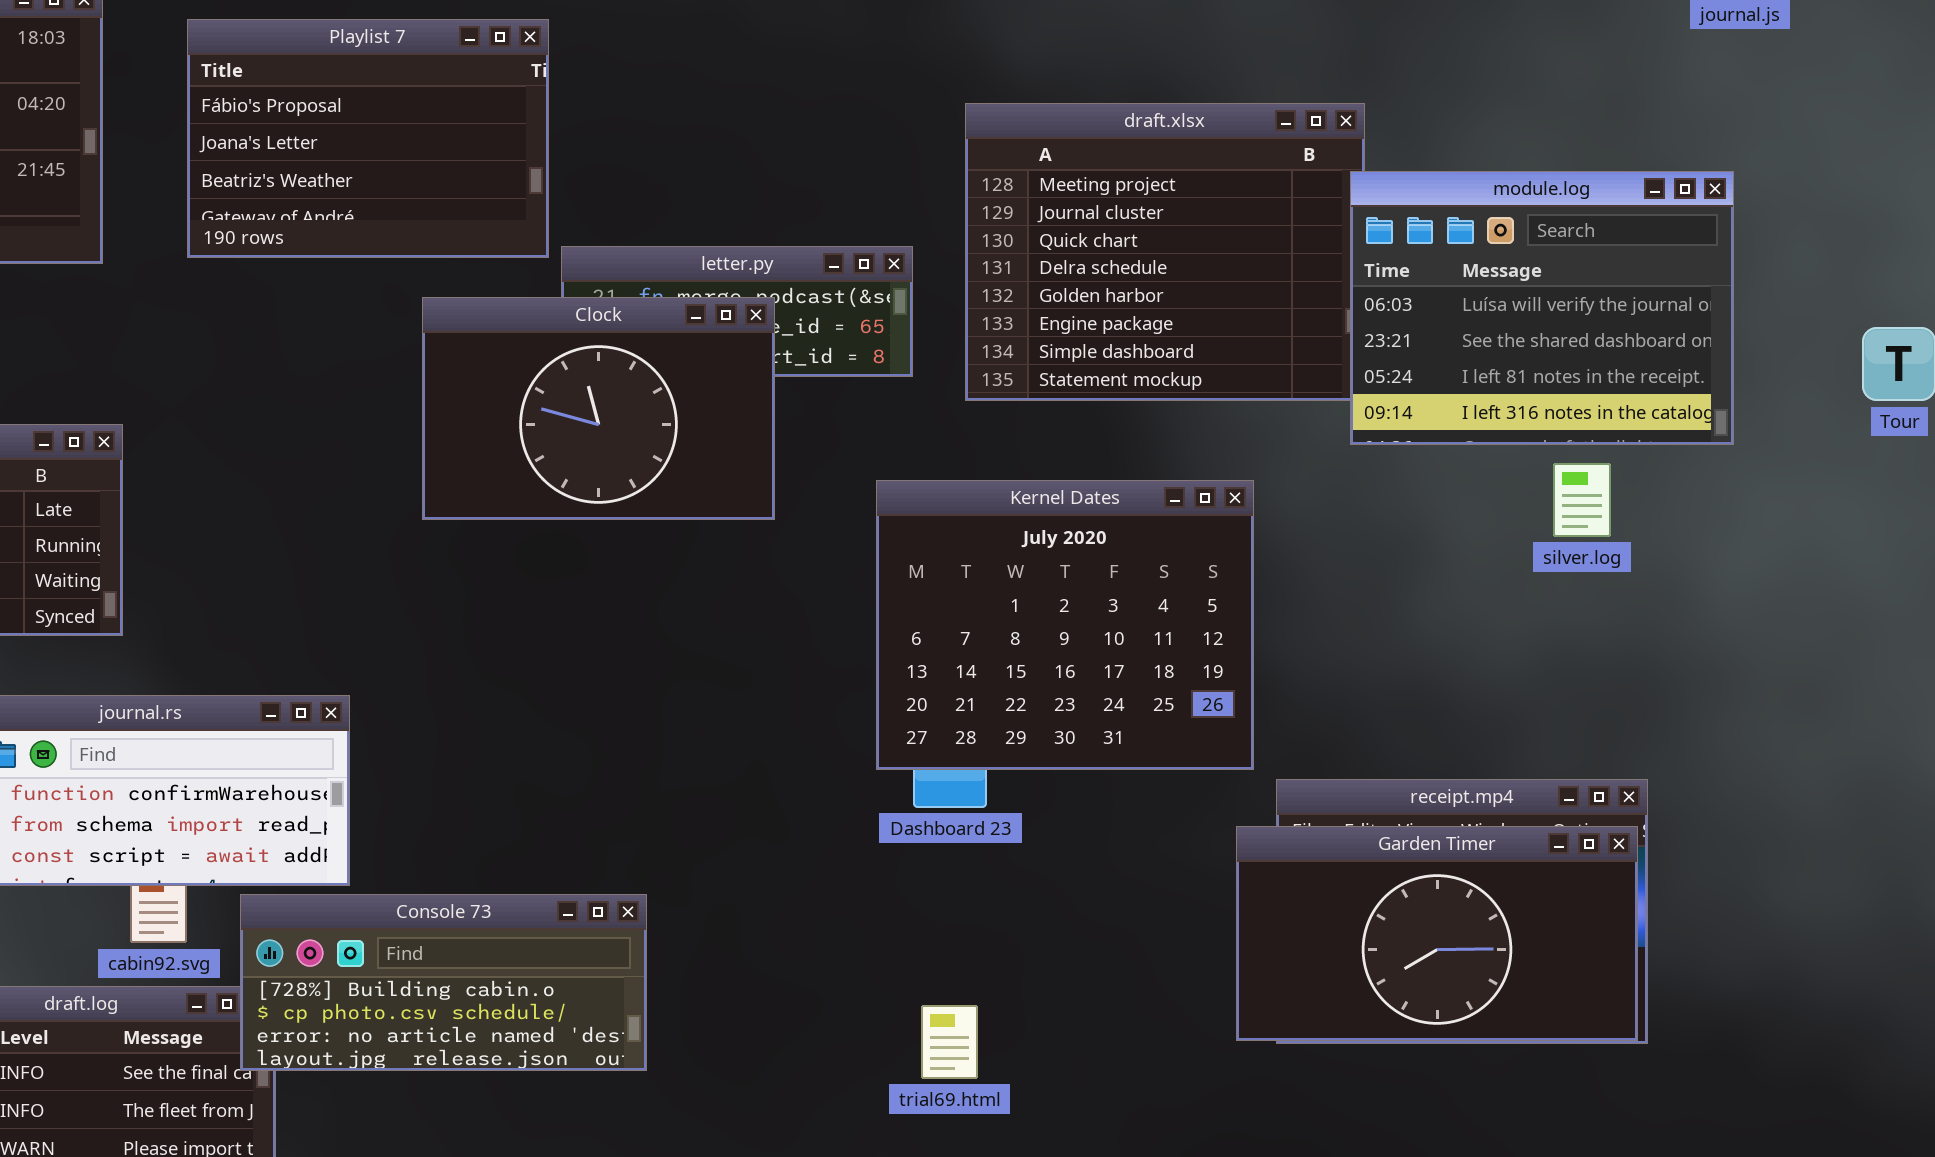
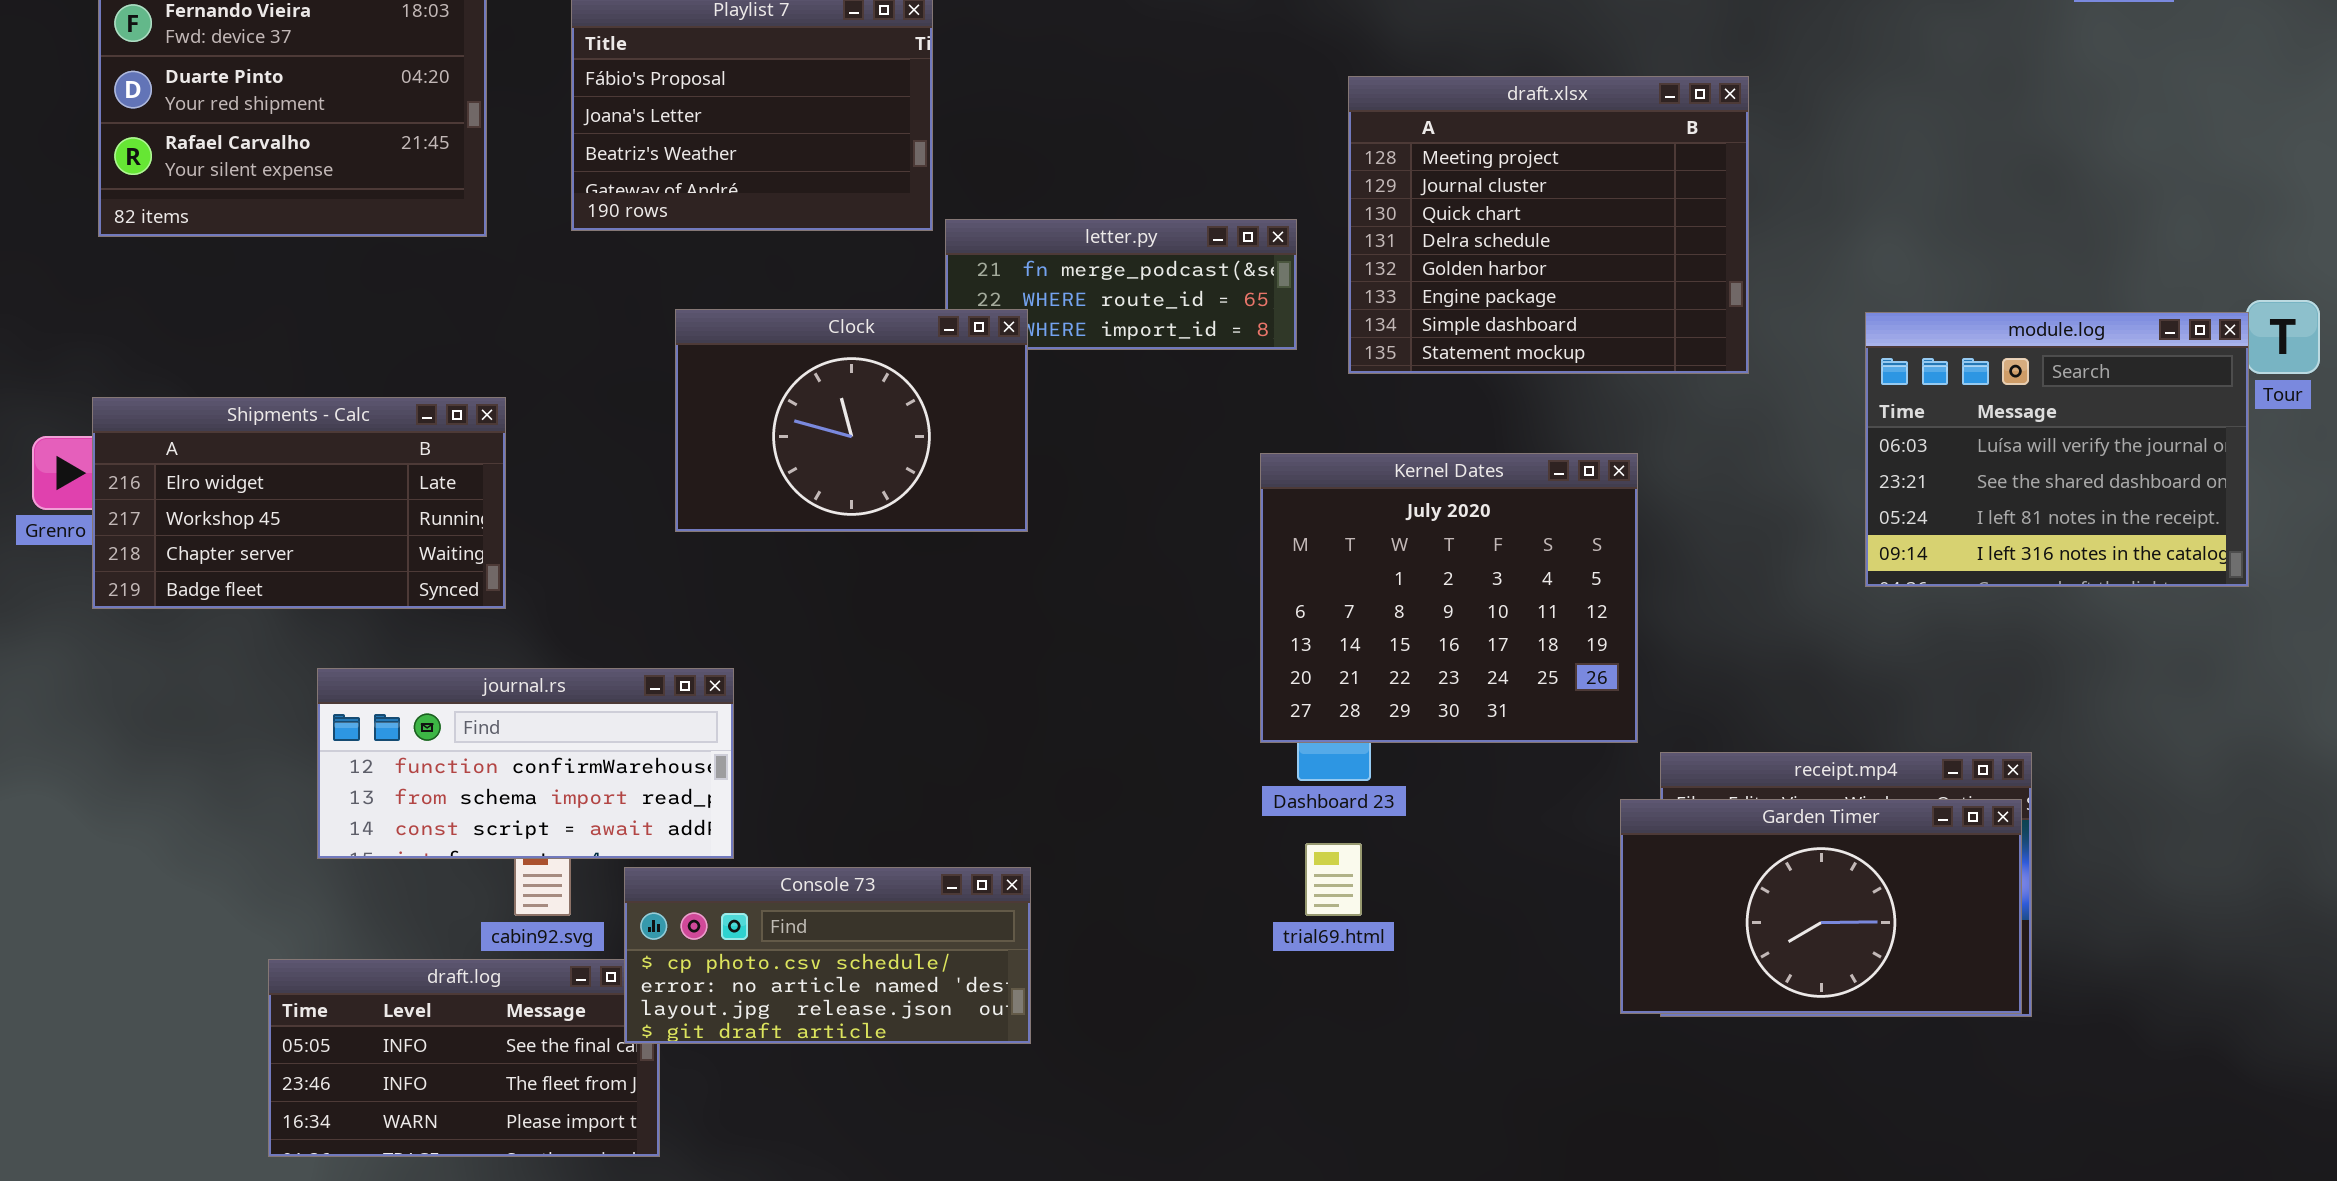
module.log: [1350,171,1734,445] -> [1865,312,2249,587], moved
Clock: [422,297,775,520] -> [675,309,1028,532], moved
Console 73: [240,894,647,1071] -> [624,867,1031,1044], scrolled down 1 row
trial69.html: [921,1005,978,1079] -> [1305,843,1362,916], moved

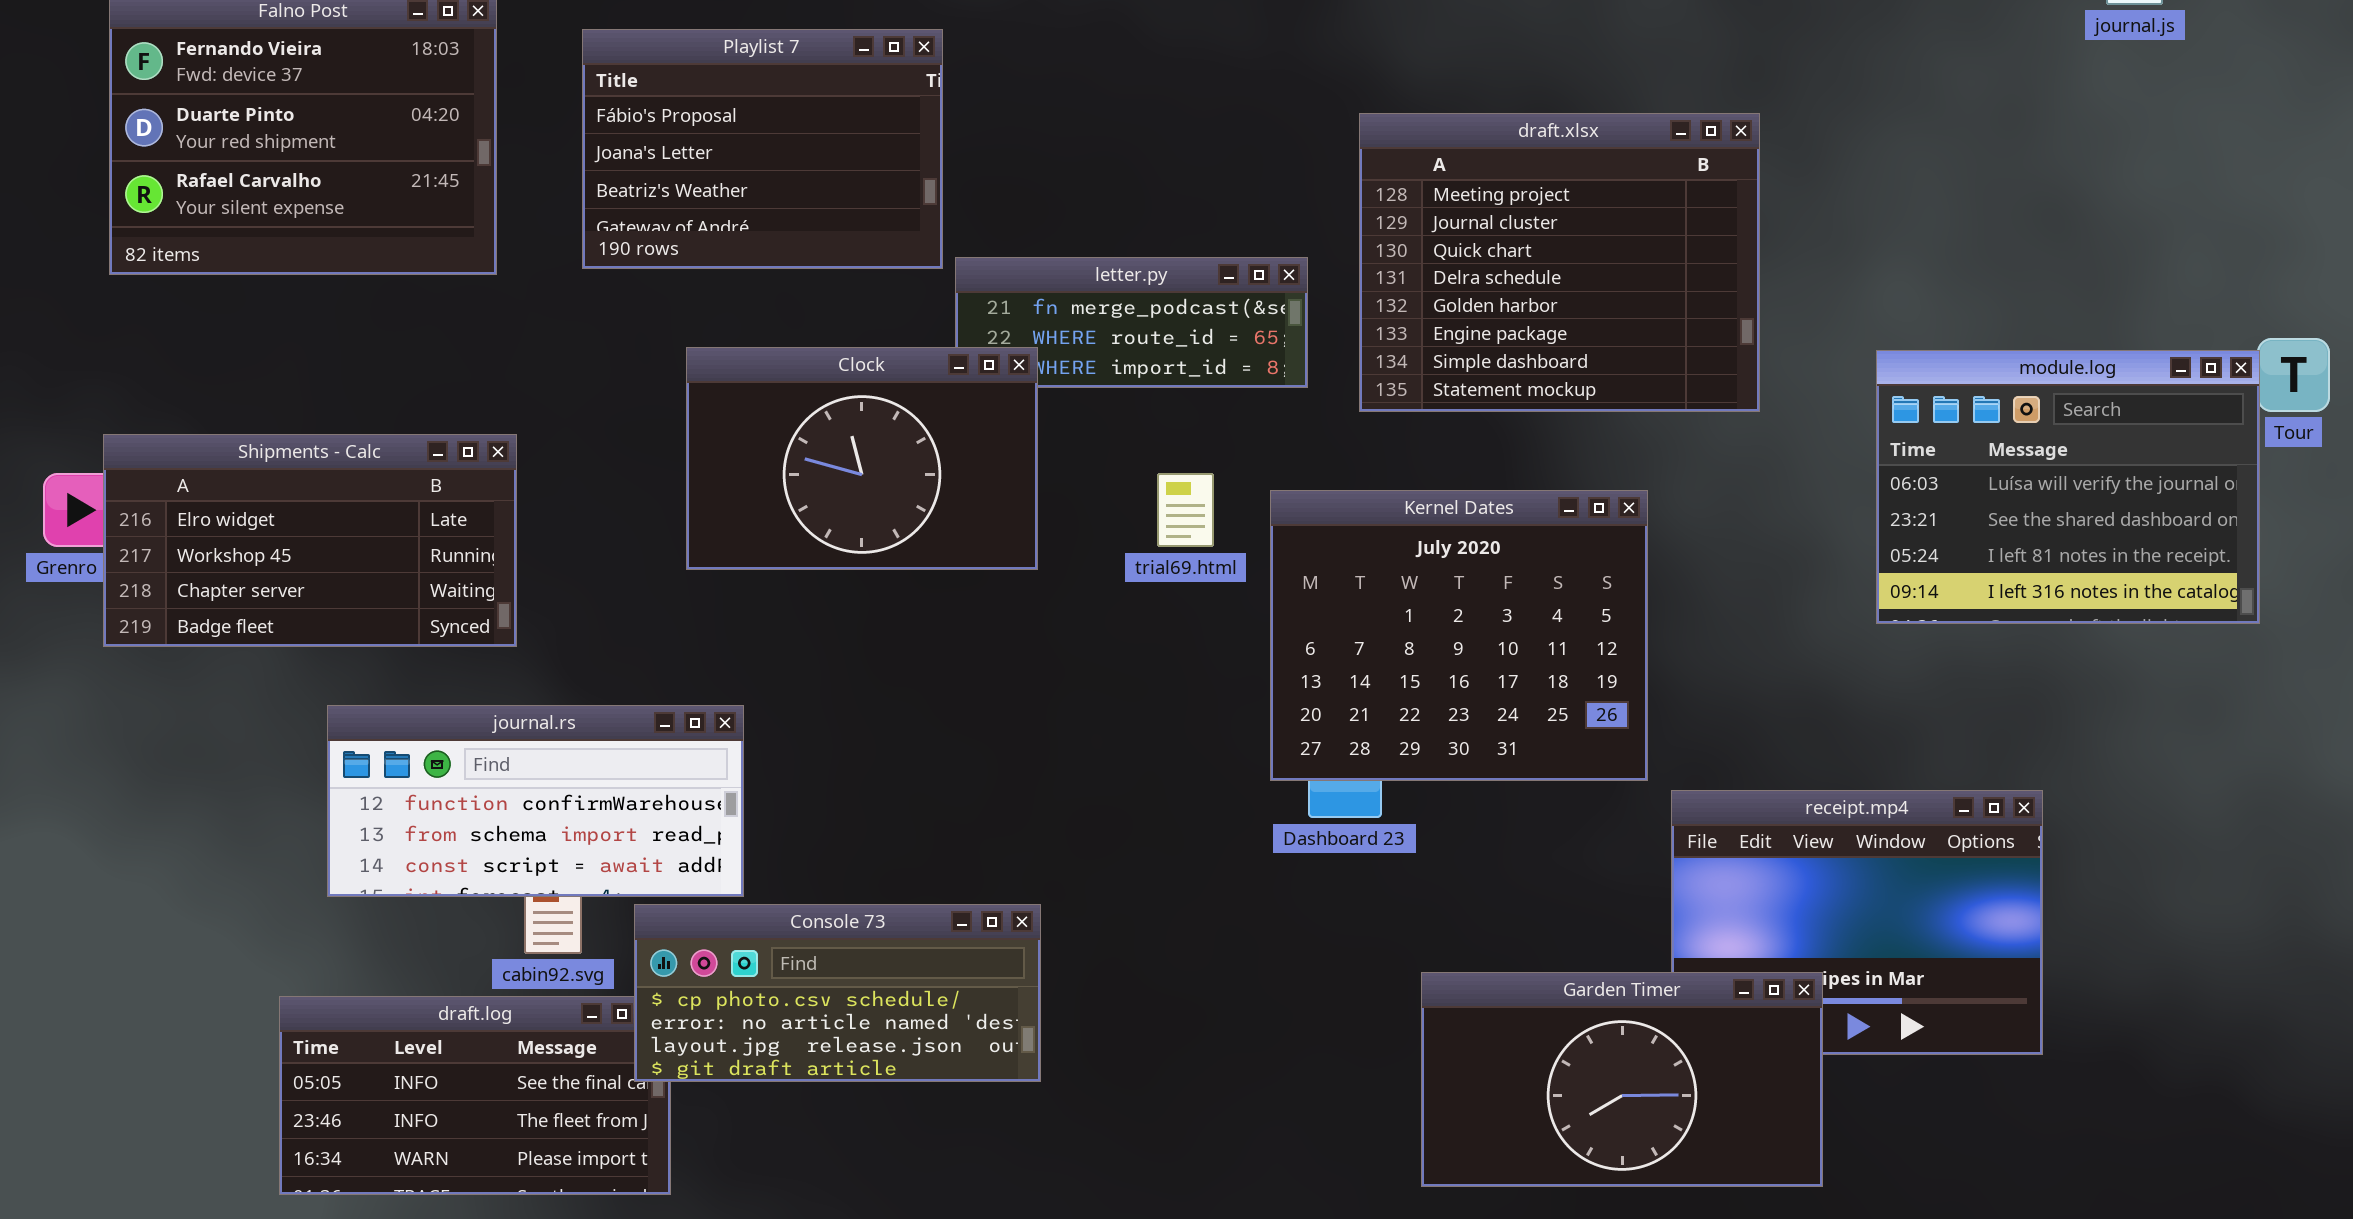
Garden Timer: [1620,799,2022,1014] -> [1421,972,1823,1187], moved
trial69.html: [1305,843,1362,916] -> [1157,473,1214,547], moved

